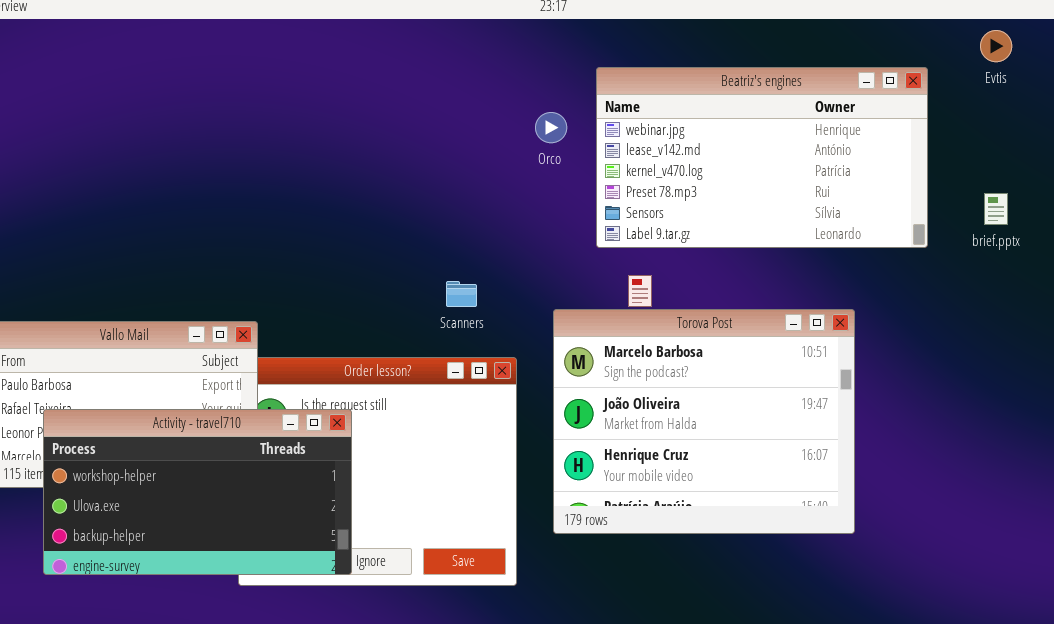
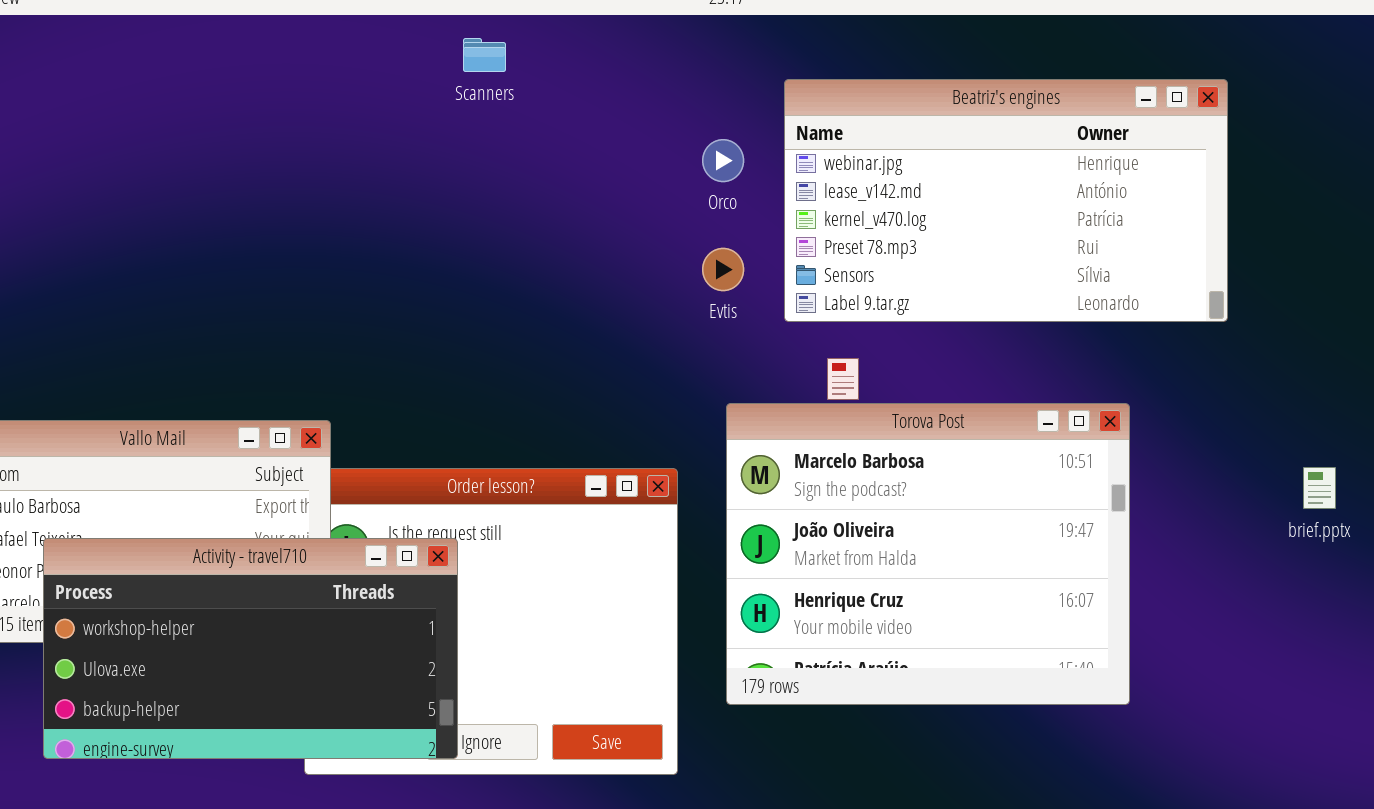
Evtis: [980,30,1012,62] -> [702,248,744,291], moved
brief.pptx: [984,193,1008,225] -> [1303,467,1336,509], moved
Scanners: [446,281,477,307] -> [463,38,506,72], moved

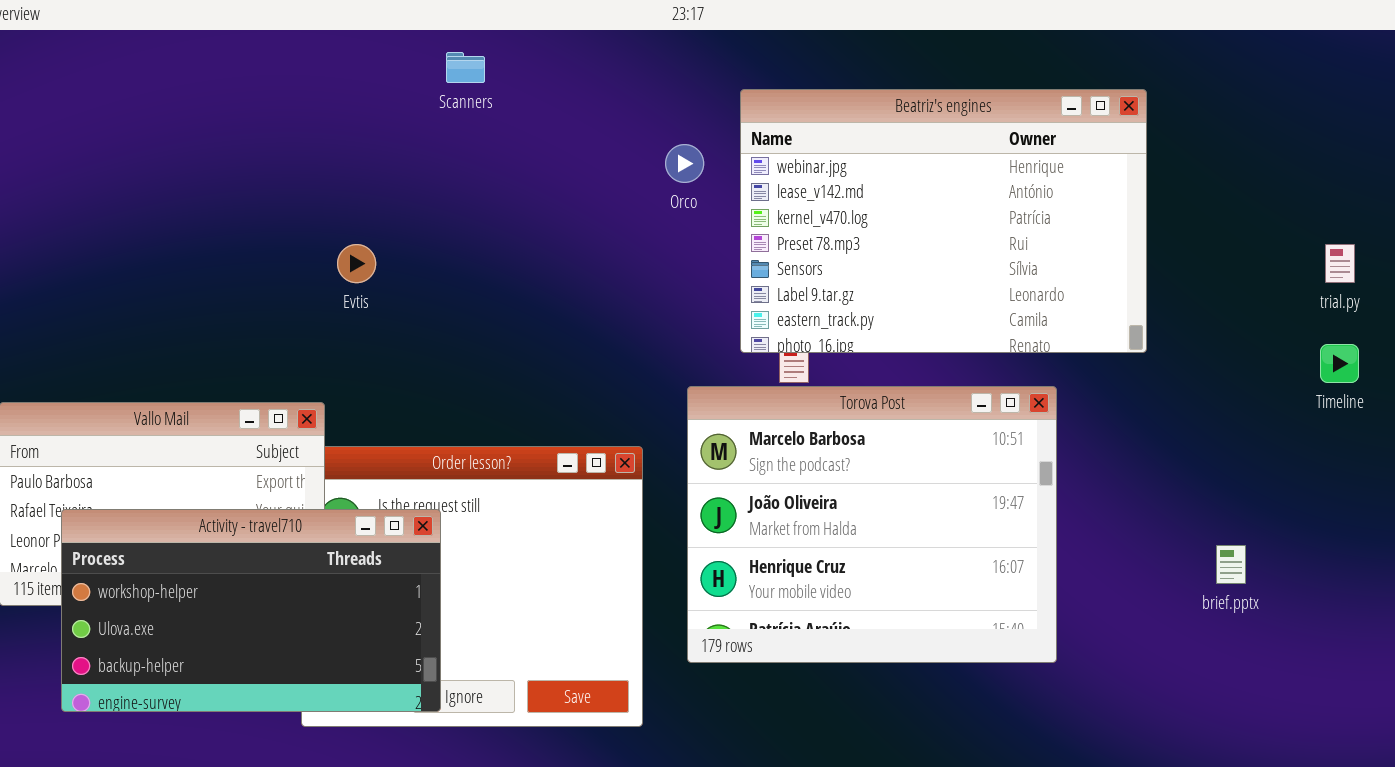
Beatriz's engines: [784,79,1228,322] -> [740,89,1147,353], resized
Evtis: [702,248,744,291] -> [337,244,376,283], moved
brief.pptx: [1303,467,1336,509] -> [1216,545,1246,584], moved

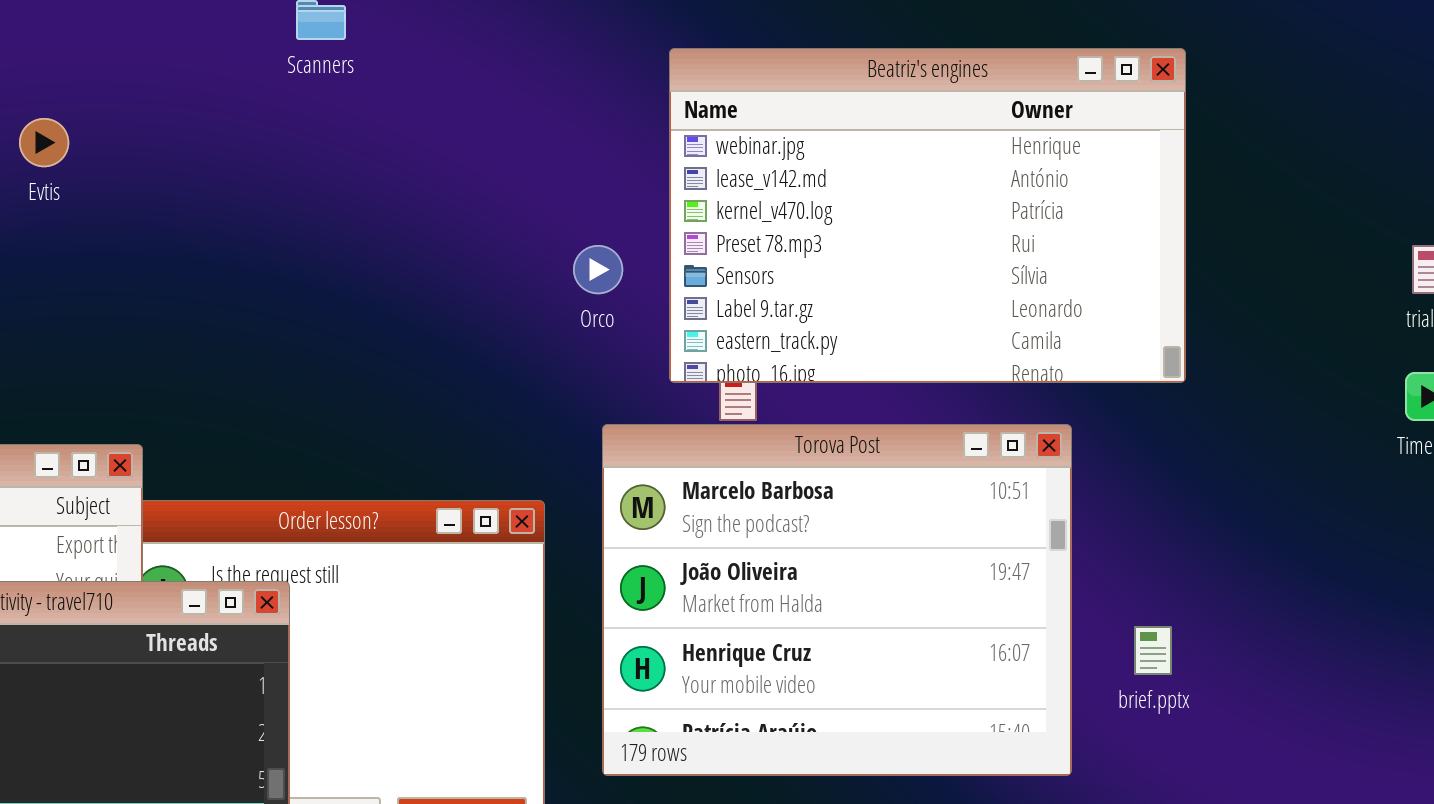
Orco: [665,144,704,183] -> [573,245,623,294], moved
Evtis: [337,244,376,283] -> [19,118,69,167], moved
brief.pptx: [1216,545,1246,584] -> [1134,626,1172,675], moved

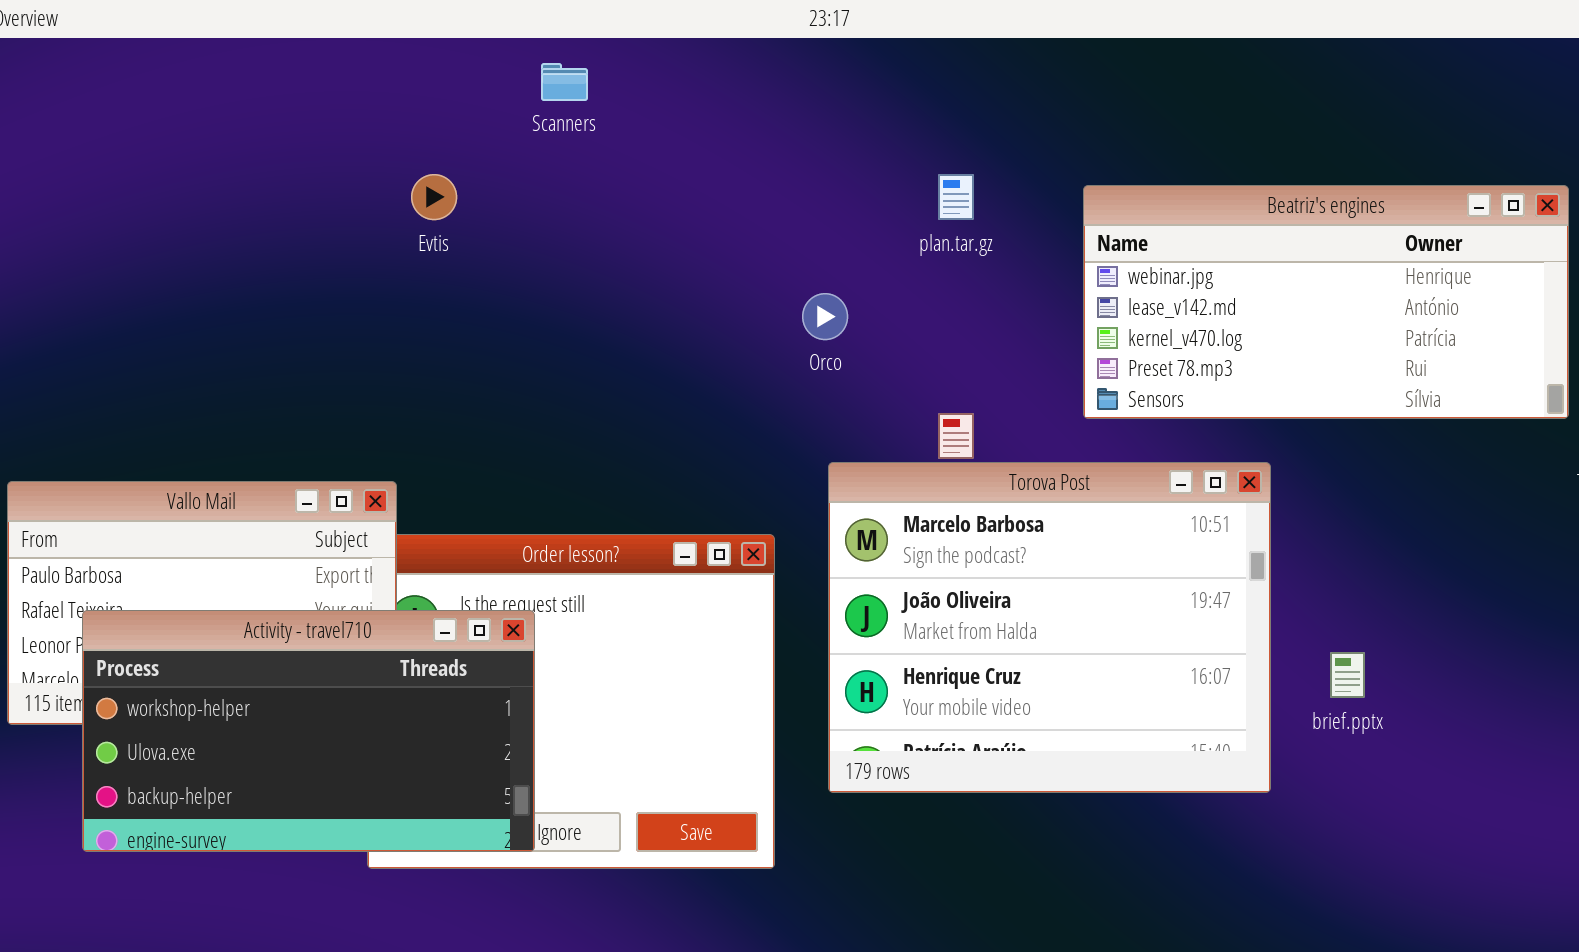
Beatriz's engines: [669,48,1186,383] -> [1083,185,1569,419], moved, resized
Evtis: [19,118,69,167] -> [411,174,457,220], moved

